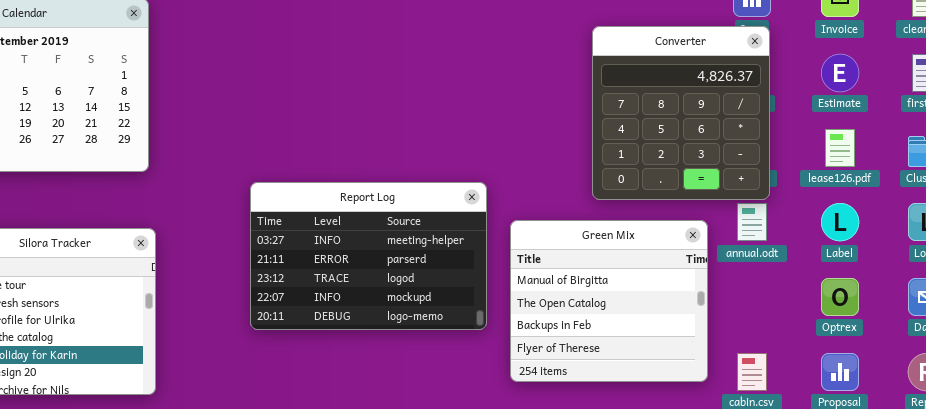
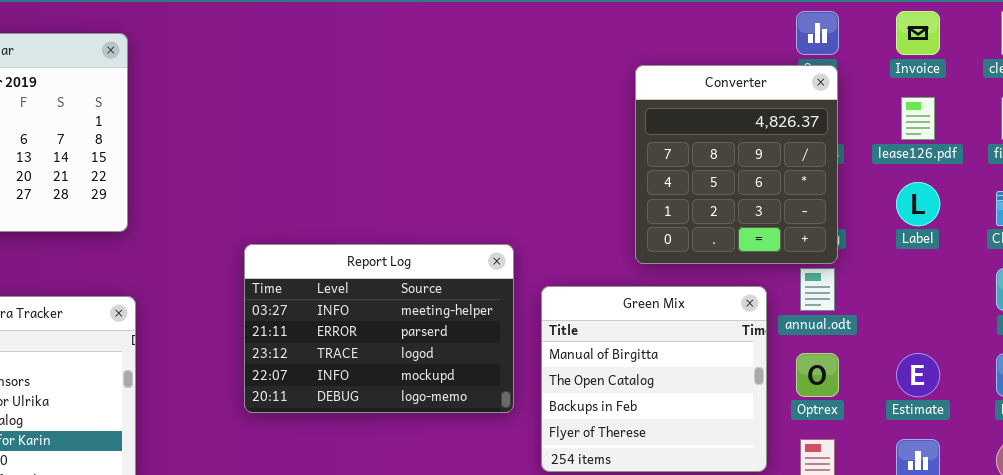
Estimate: [821,54,859,92] -> [896,353,940,397], moved
lease126.pdf: [825,129,855,167] -> [901,97,935,140], moved
Label: [821,203,859,241] -> [896,182,940,226], moved
Optrex: [821,278,859,316] -> [796,353,839,397], moved

